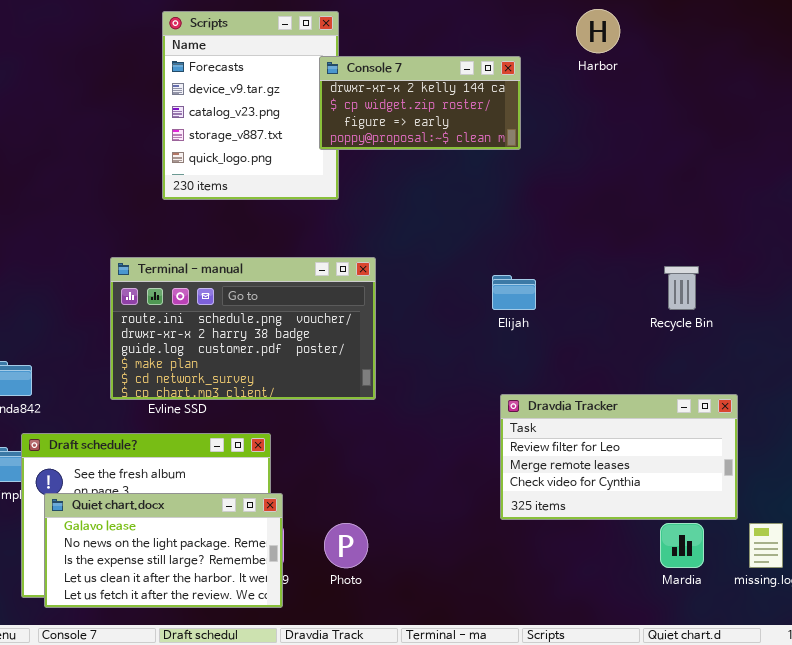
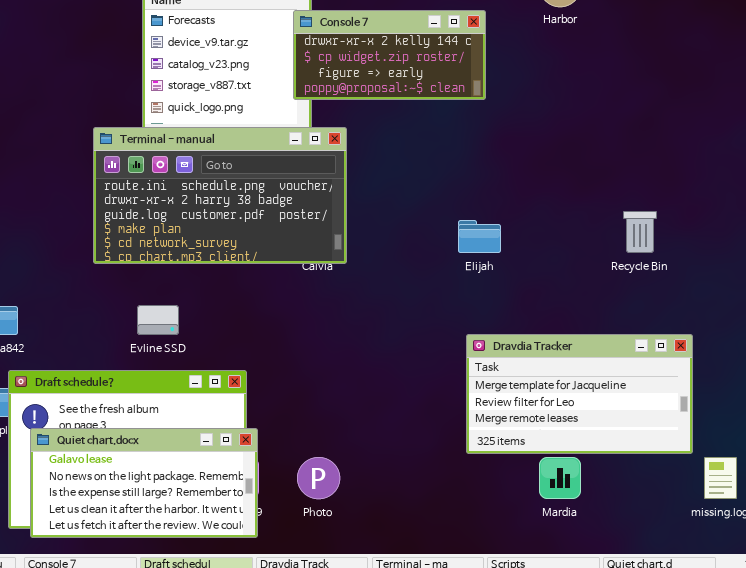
Terminal - manual: [110,257,376,400] -> [93,127,347,264], moved
Dravdia Tracker: [500,394,738,520] -> [466,334,693,454], scrolled up 1 row
Mardia: [660,523,704,568] -> [539,457,581,499], moved

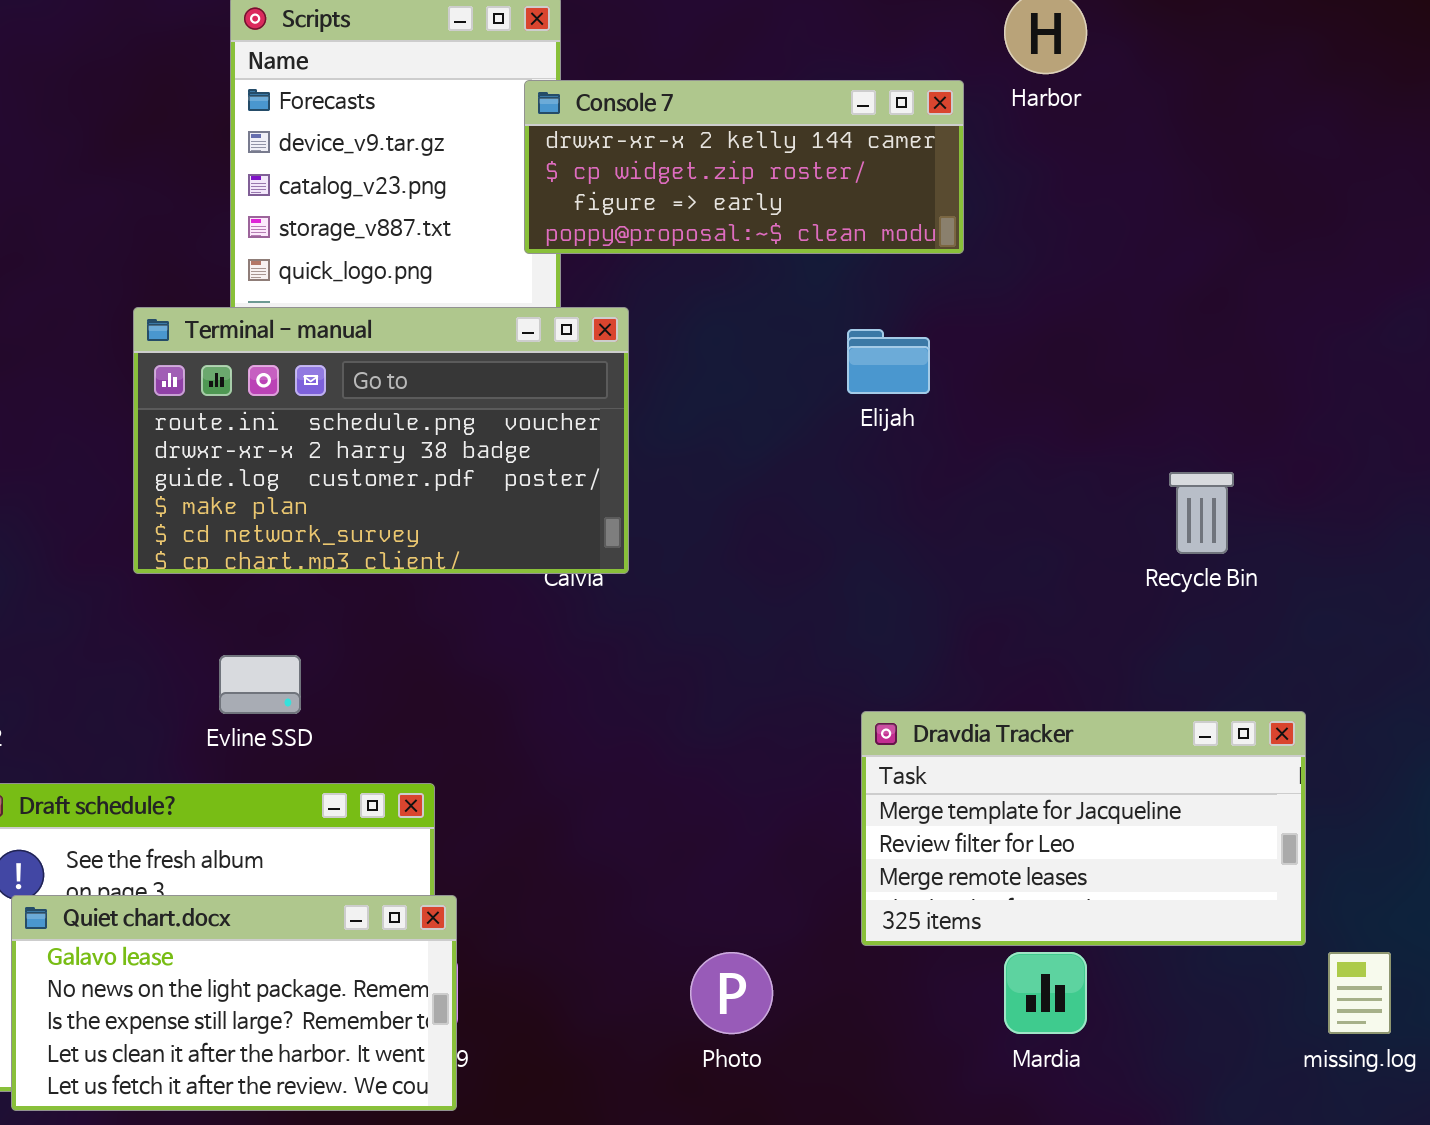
Console 7: [293,10,486,100] -> [524,80,964,254], resized
Elijah: [458,220,501,253] -> [847,329,930,394], moved
Photo: [297,457,340,499] -> [690,952,773,1034], moved

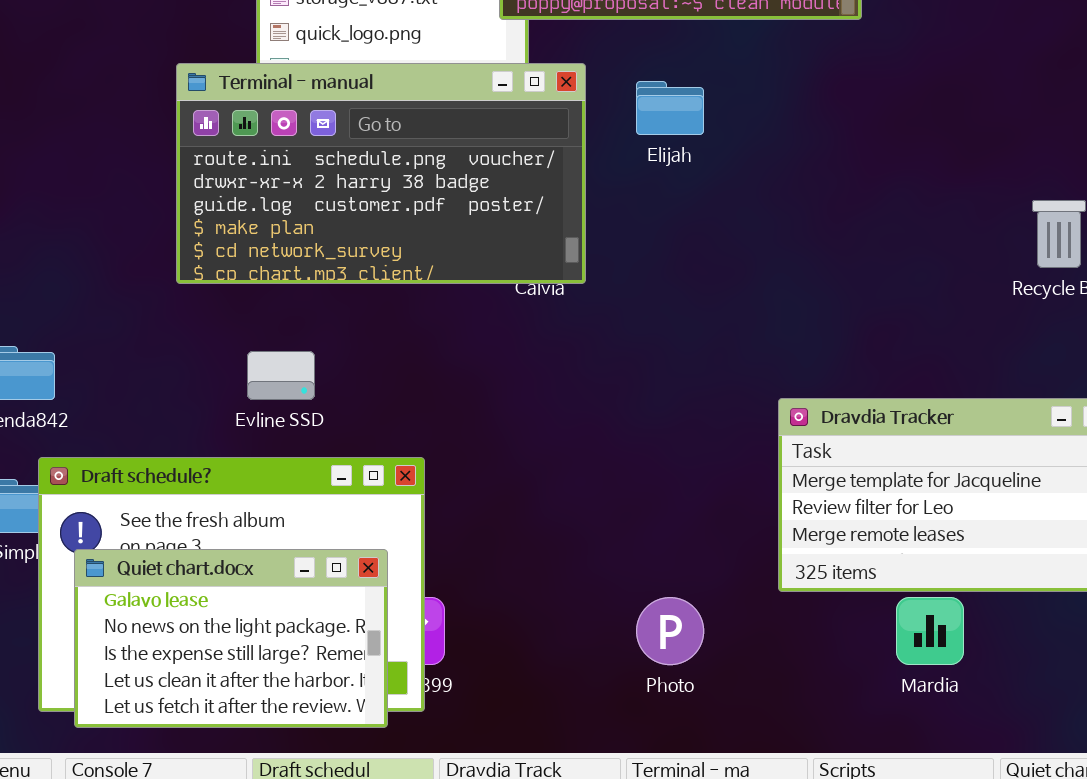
Elijah: [847,329,930,394] -> [636,81,704,135], moved
Quiet chart.docx: [11,895,457,1111] -> [74,549,388,728], resized

